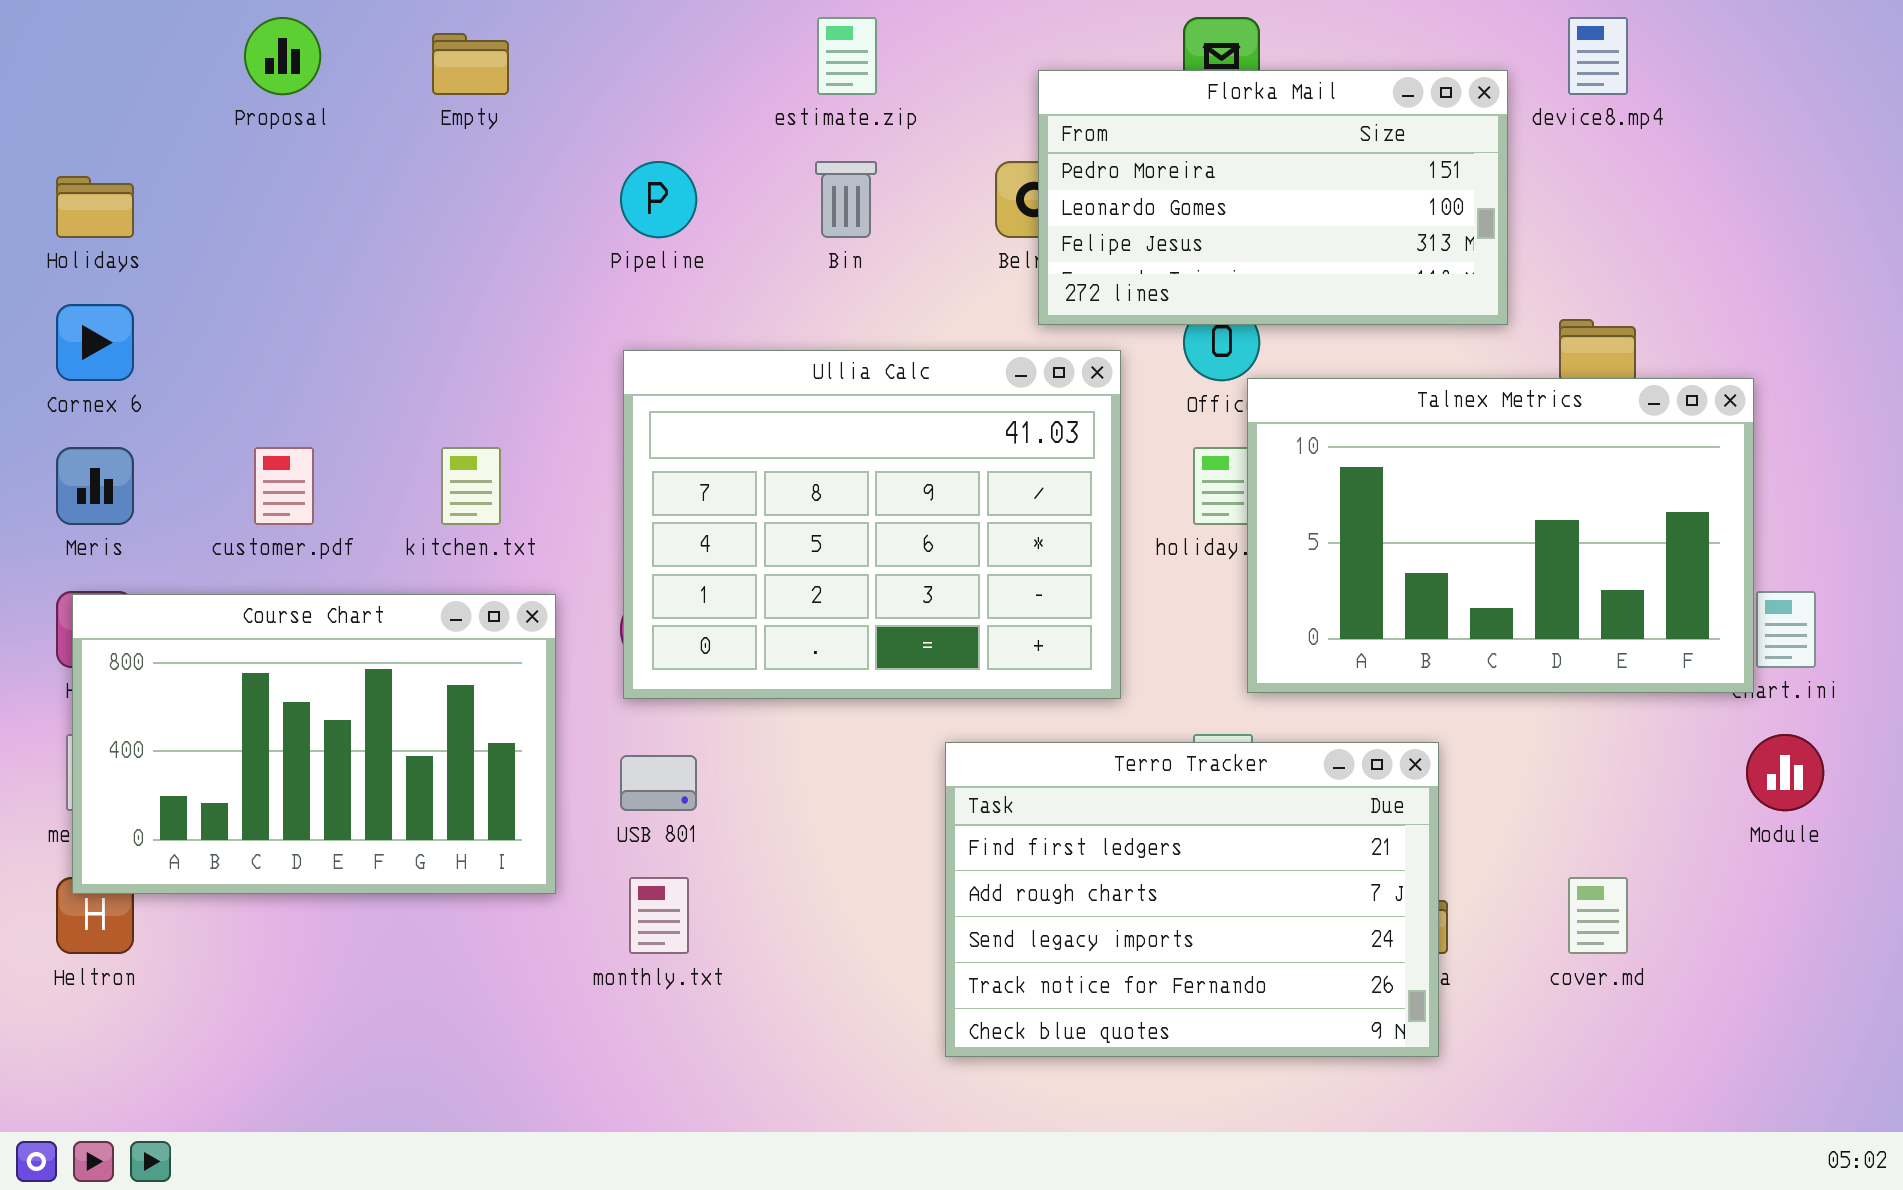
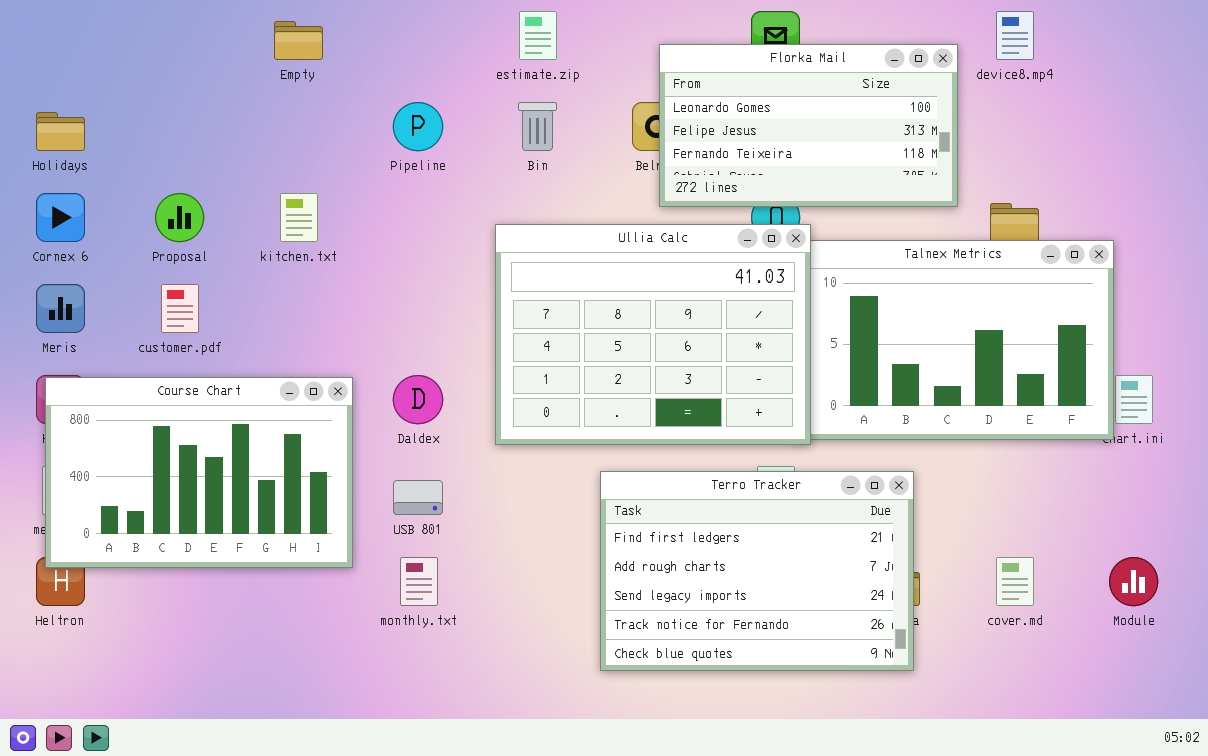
Proposal: [244,17,321,95] -> [155,193,204,242], moved
Florka Mail: [1038,70,1508,325] -> [659,44,958,207], scrolled down 1 row
Ullia Calc: [623,350,1121,699] -> [495,224,811,445], moved
kitchen.txt: [441,447,501,525] -> [280,193,318,242], moved
Module: [1746,734,1824,811] -> [1109,557,1158,606], moved

